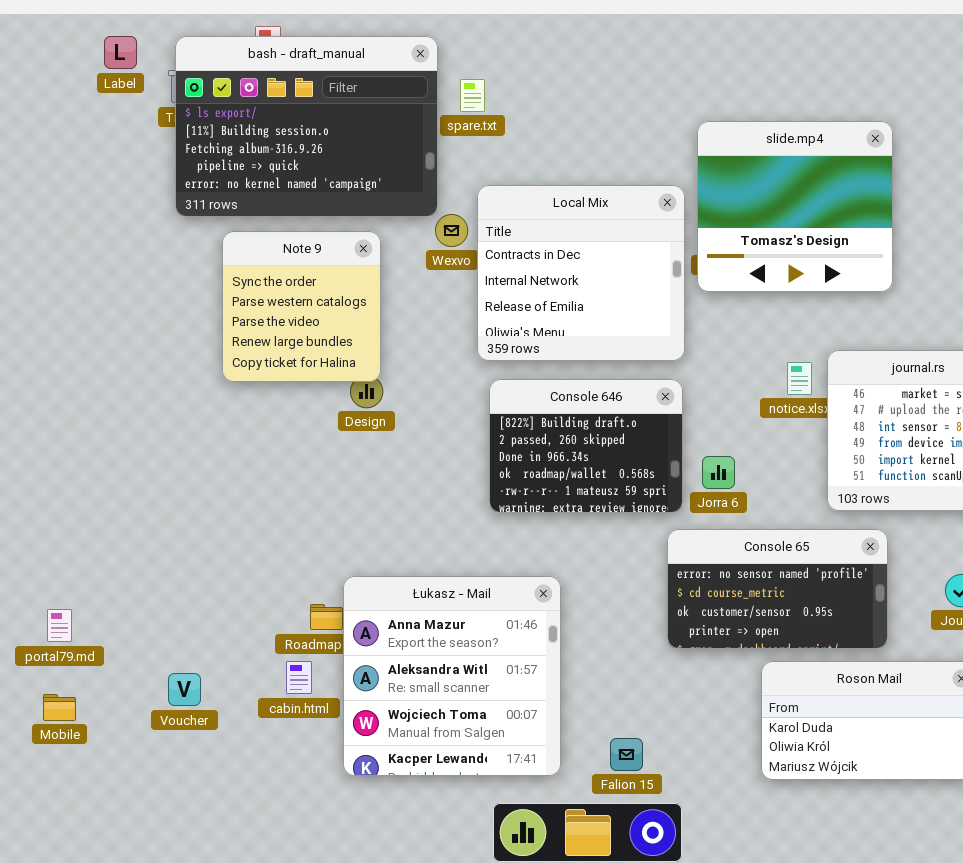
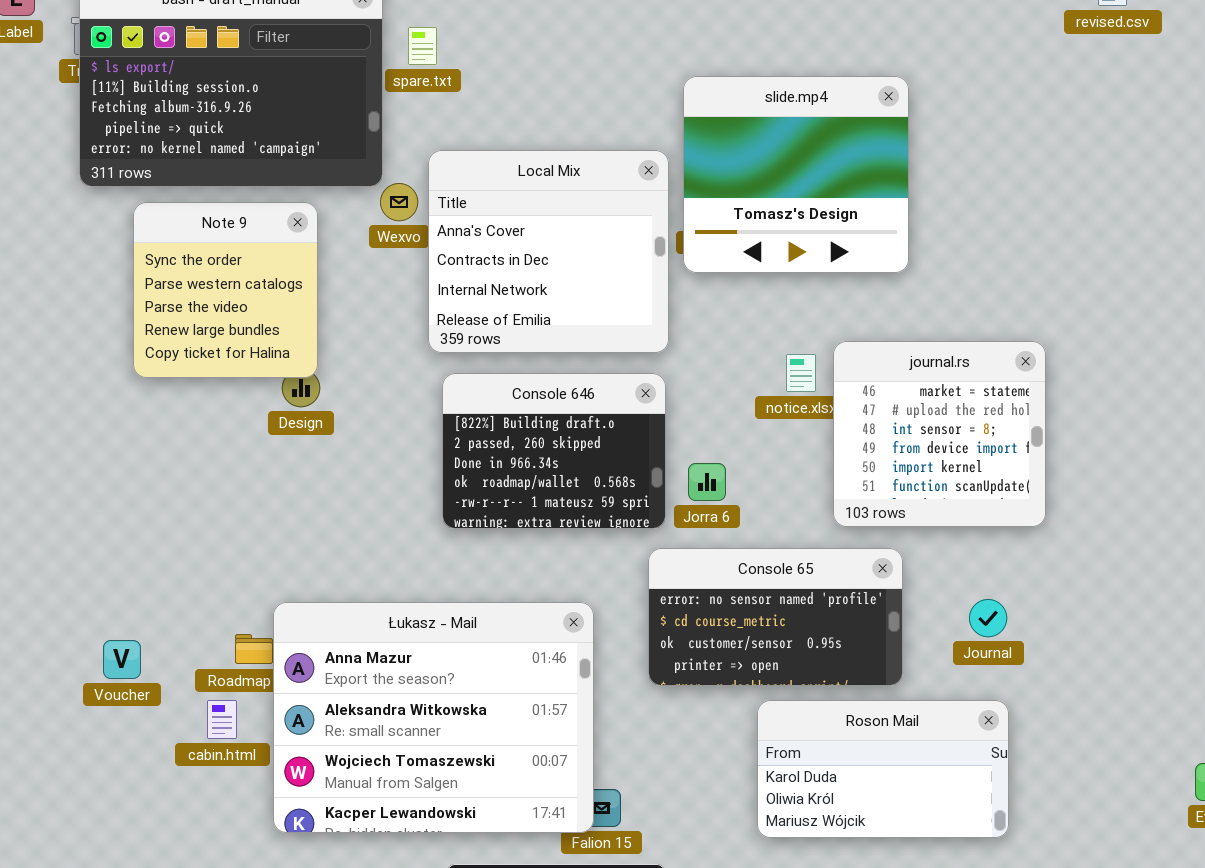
Local Mix: [477,185,685,361] -> [428,150,669,353], scrolled up 1 row
Łukasz - Mail: [343,576,561,776] -> [273,602,594,833], resized
Voucher: [168,673,201,706] -> [103,640,141,679], moved

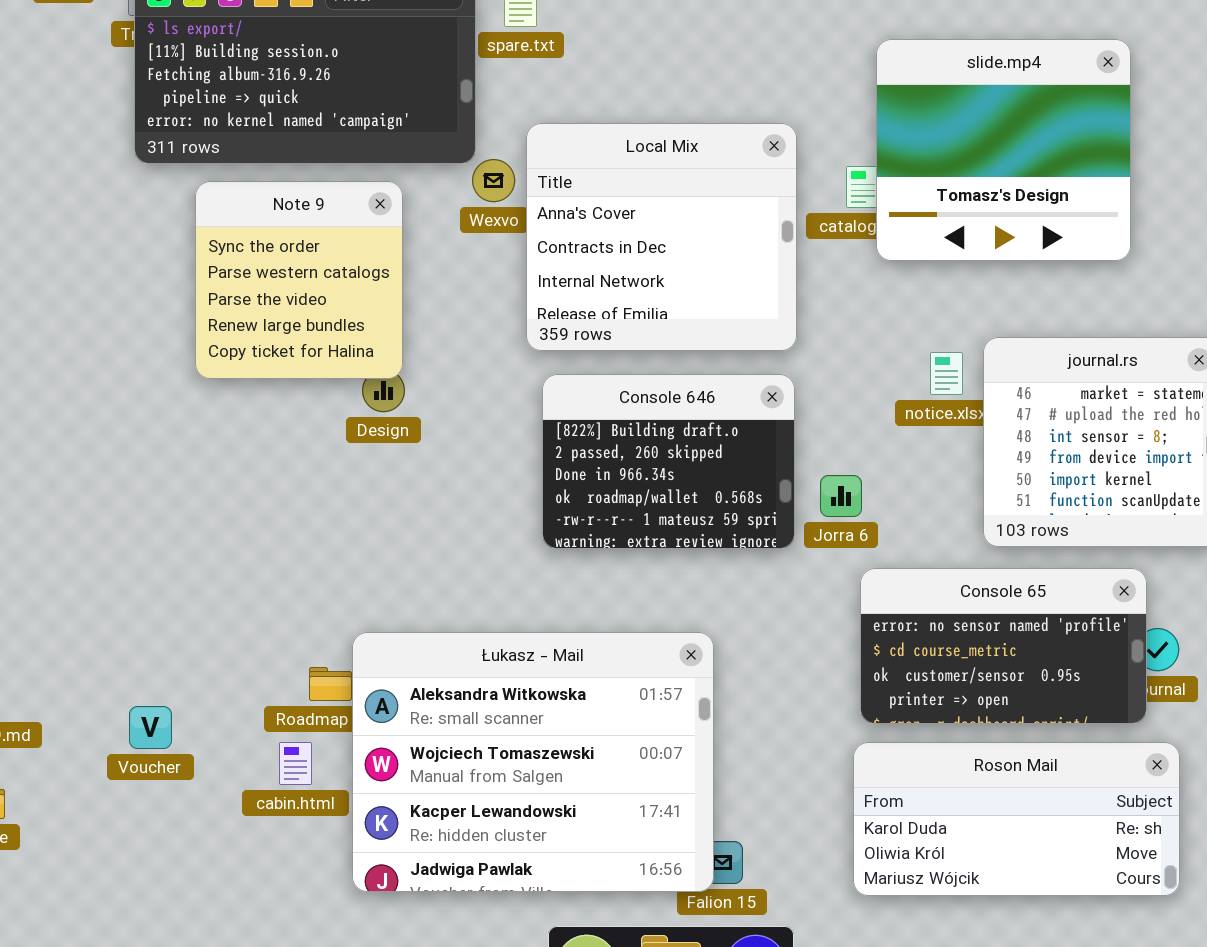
slide.mp4: [683,76,909,273] -> [876,39,1131,261], moved
Console 65: [648,548,903,686] -> [860,568,1147,724], moved
Łukasz - Mail: [273,602,594,833] -> [352,632,714,892], scrolled down 1 row
Voucher: [103,640,141,679] -> [129,706,172,749], moved
Roson Mail: [757,700,1009,838] -> [853,742,1180,896], resized

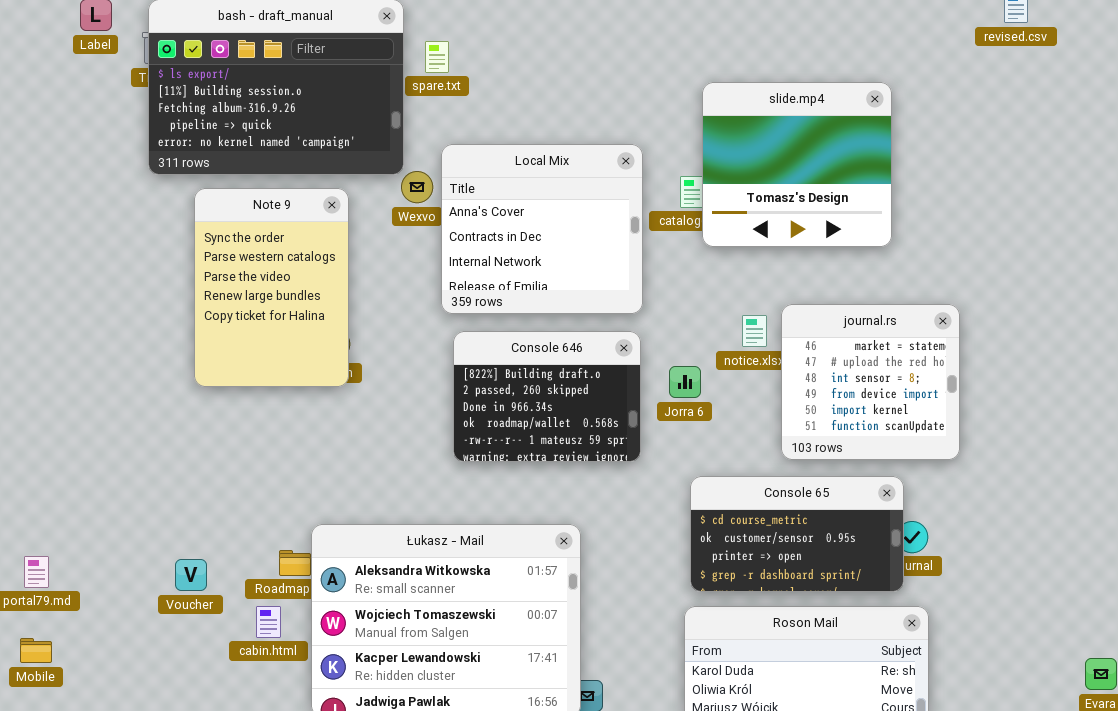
Note 9: [195,181,403,379] -> [194,188,349,387], resized
Jorra 6: [820,475,862,517] -> [669,366,701,398], moved
Console 65: [860,568,1147,724] -> [690,476,904,592], scrolled down 1 row
Voucher: [129,706,172,749] -> [175,559,207,591], moved

